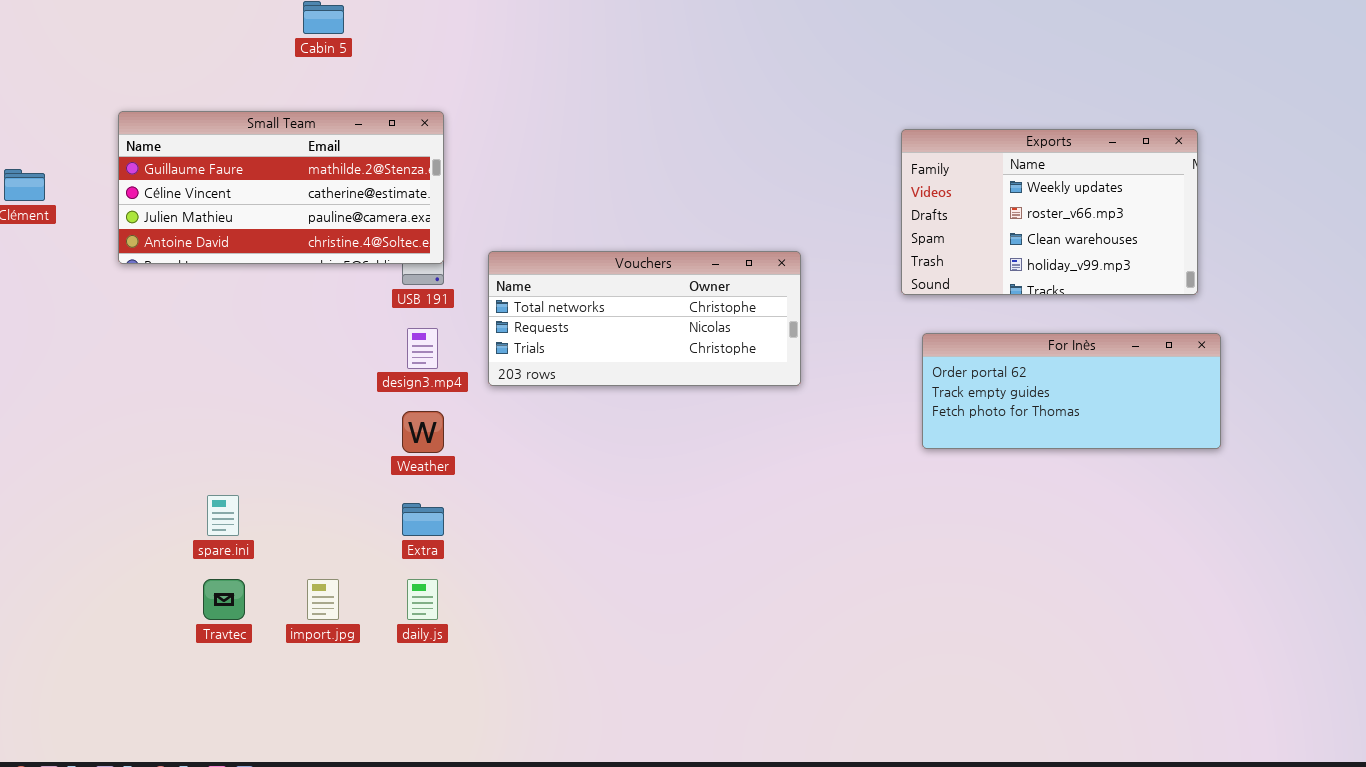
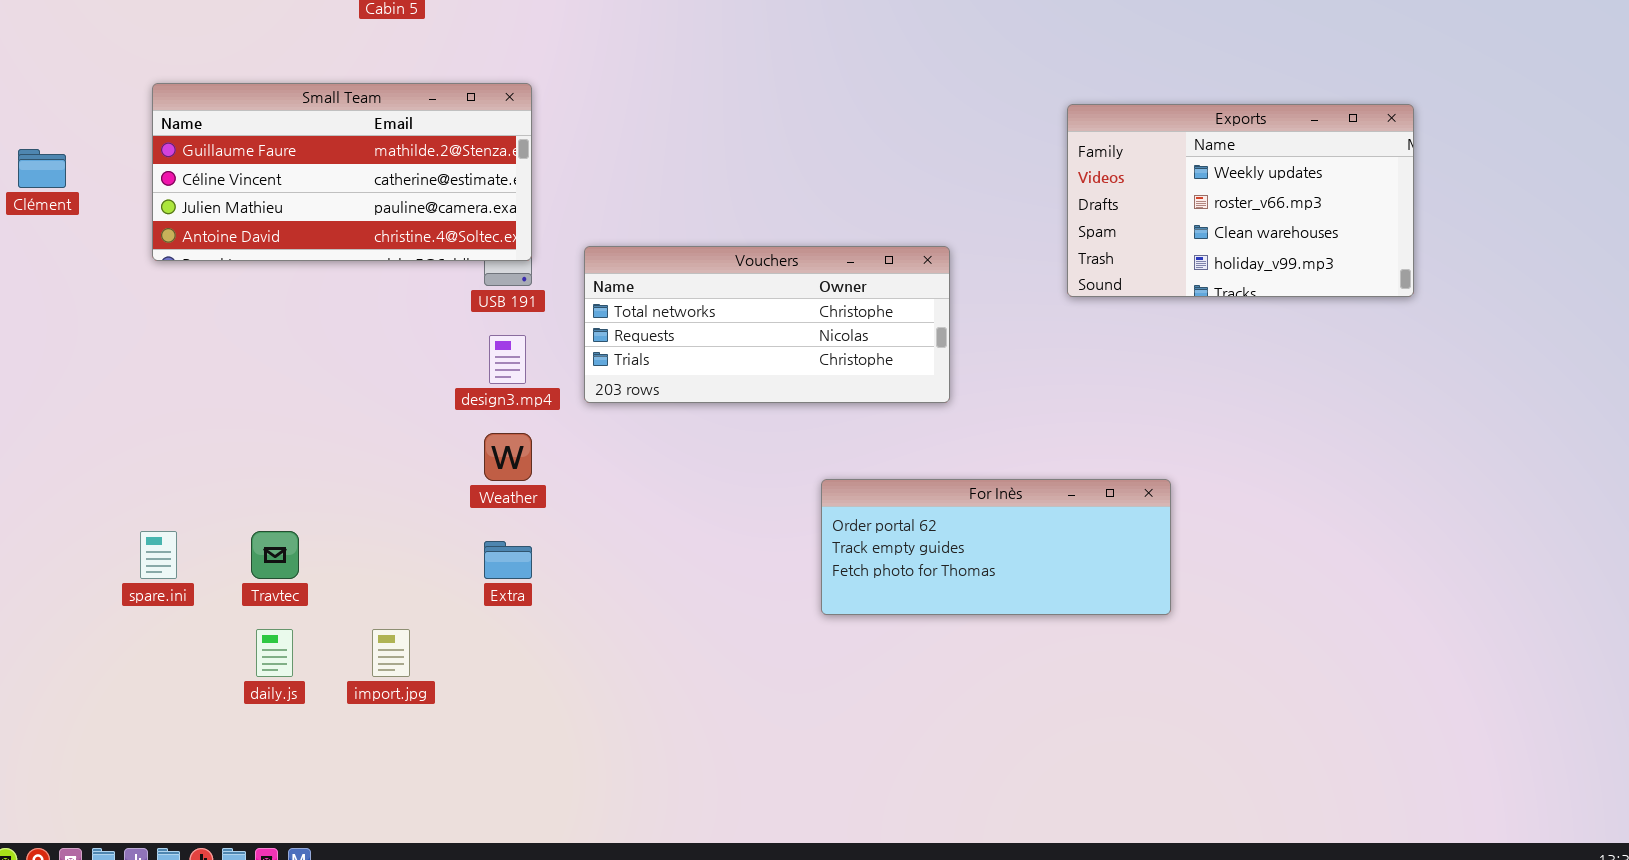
For Inès: [922,333,1221,449] -> [821,479,1171,615], moved
spare.ini: [207,495,239,536] -> [140,531,177,579], moved
Travtec: [203,579,245,620] -> [251,531,299,579], moved
daily.js: [407,579,438,620] -> [256,629,293,677], moved

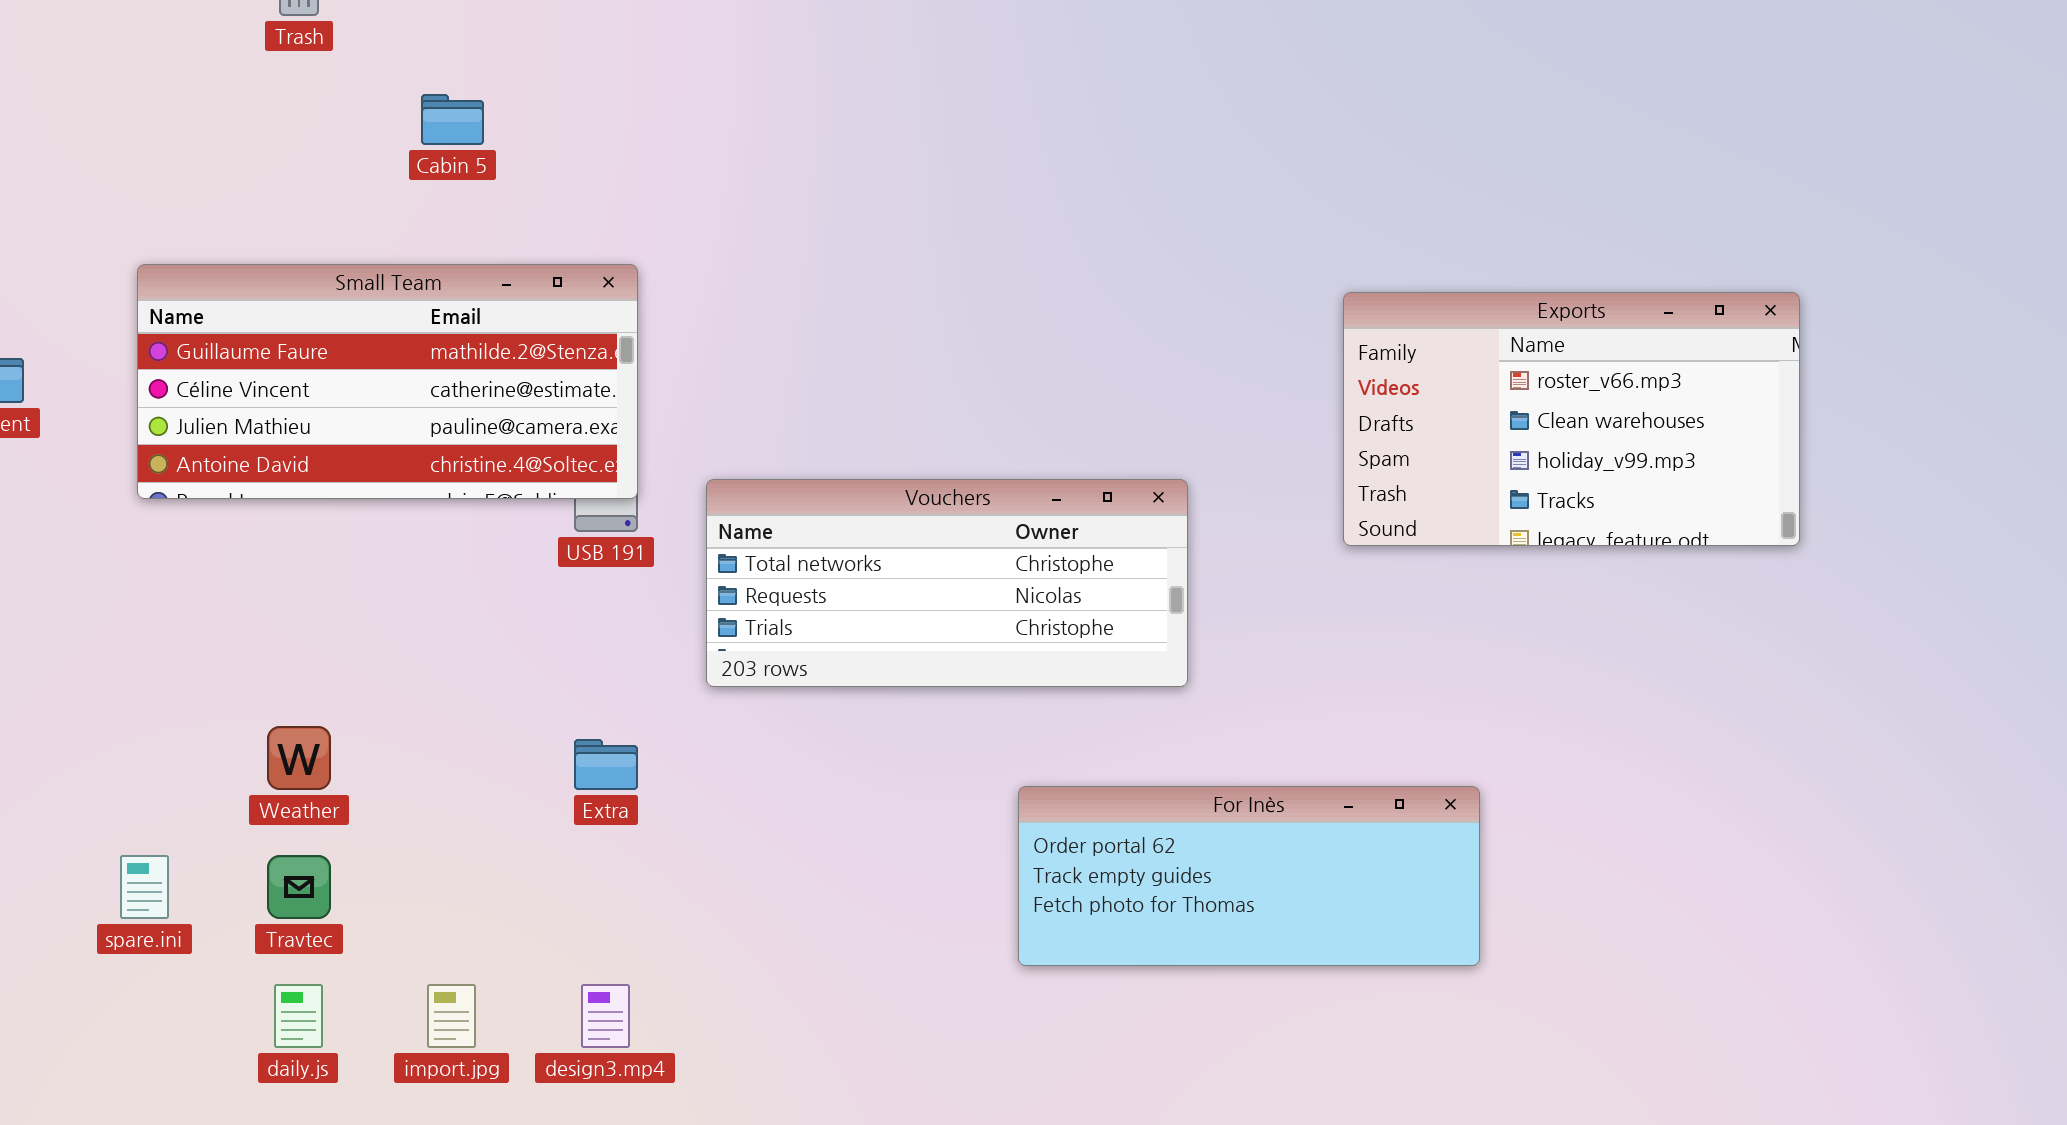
Exports: [1067,104,1414,297] -> [1343,292,1800,546], scrolled down 1 row
design3.mp4: [489,335,526,384] -> [581,984,630,1048], moved
Weather: [484,433,532,481] -> [267,726,331,790], moved
Extra: [484,541,532,579] -> [574,739,638,790], moved

